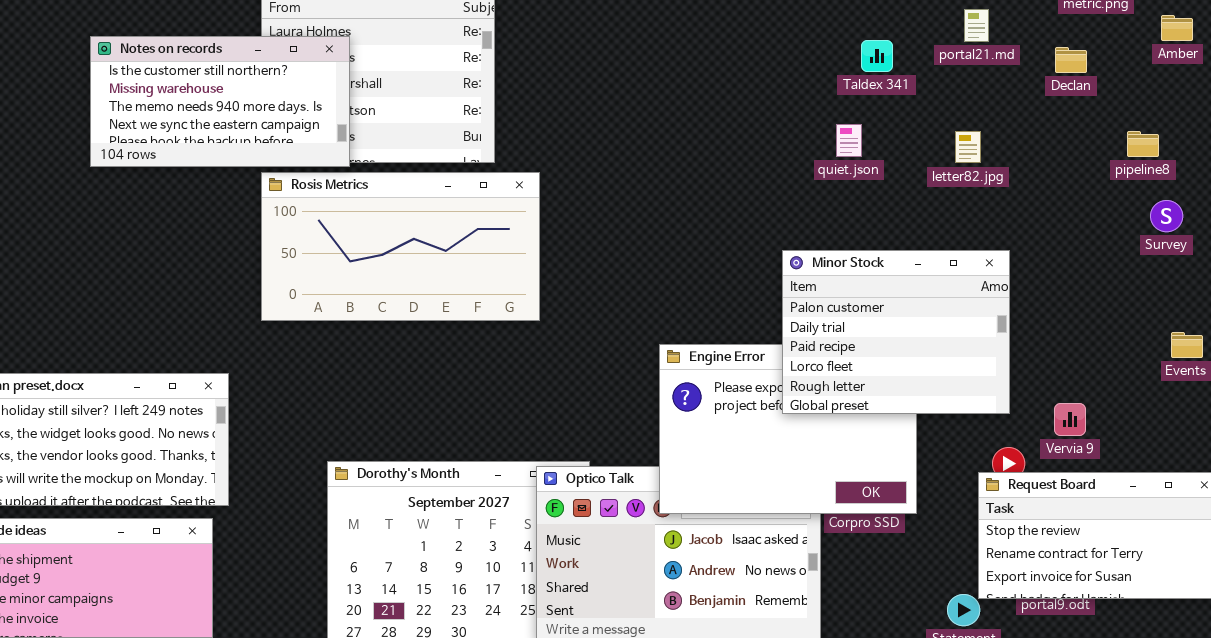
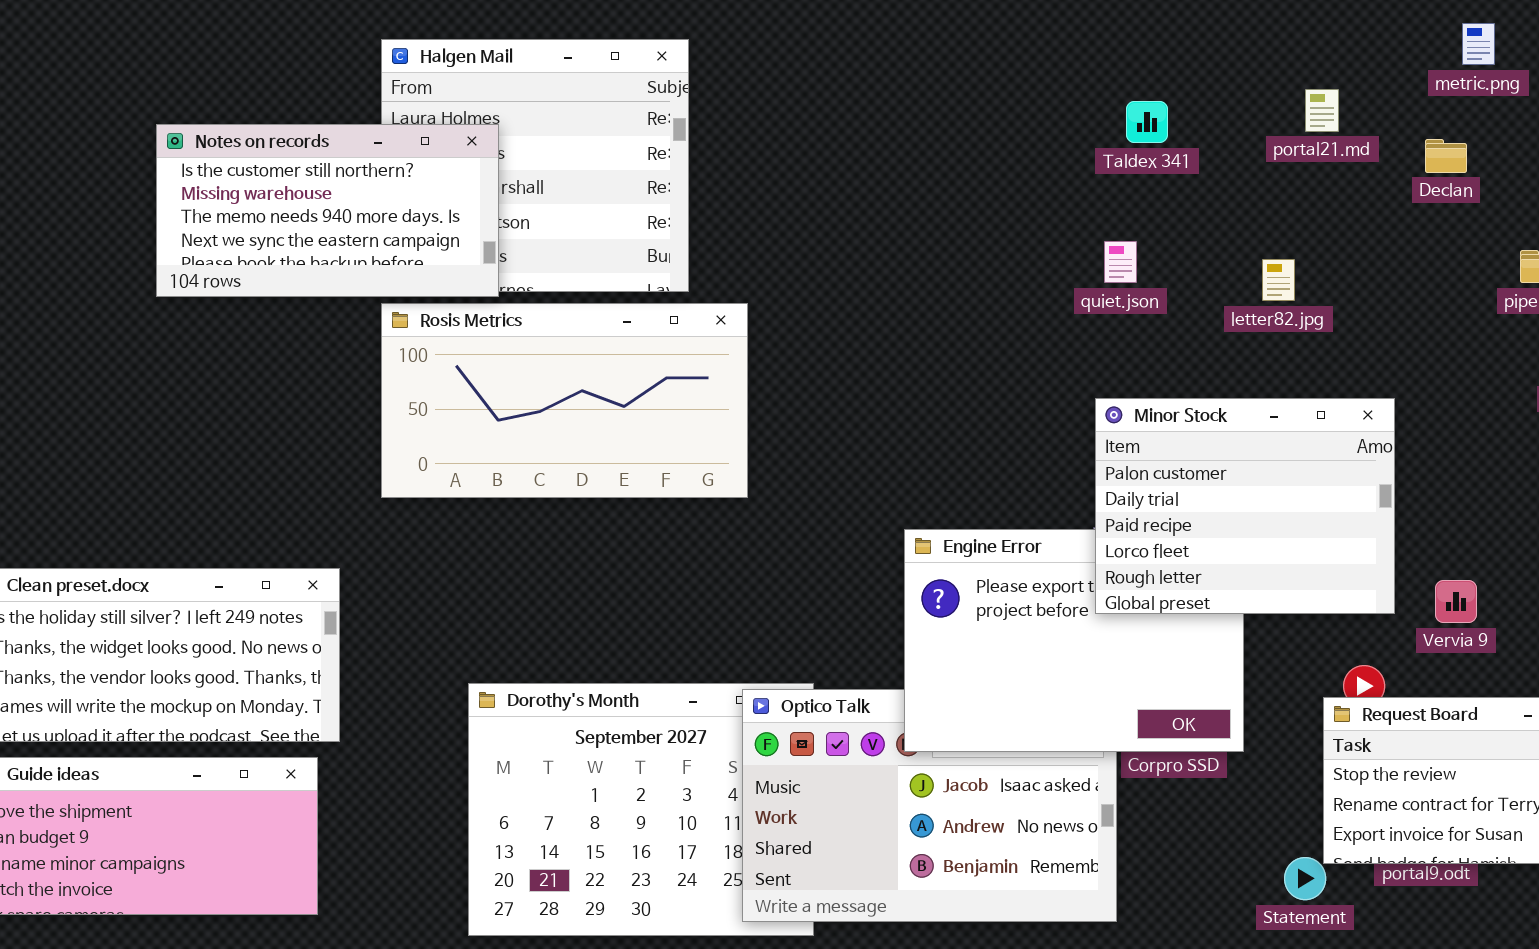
Taldex 341: [861,40,893,72] -> [1126,101,1168,143], moved
quiet.json: [836,124,862,157] -> [1104,241,1137,283], moved
letter82.jpg: [955,131,981,163] -> [1262,259,1295,301], moved
Minor Stock: [782,250,1010,414] -> [1095,398,1395,614], moved
Vervia 9: [1054,403,1086,436] -> [1435,580,1477,623], moved

